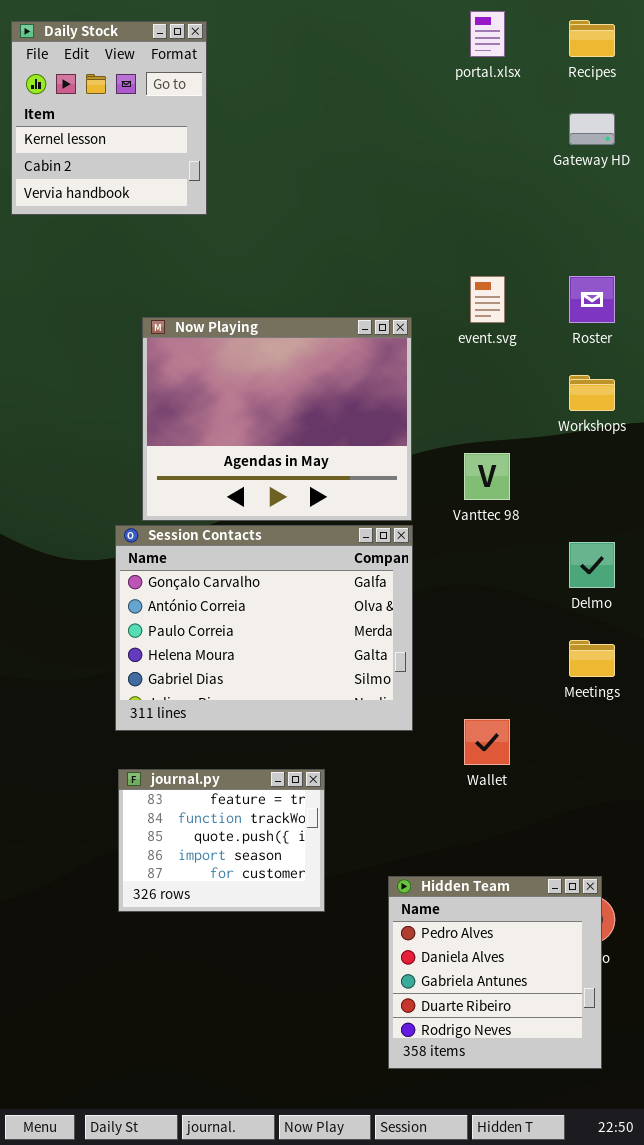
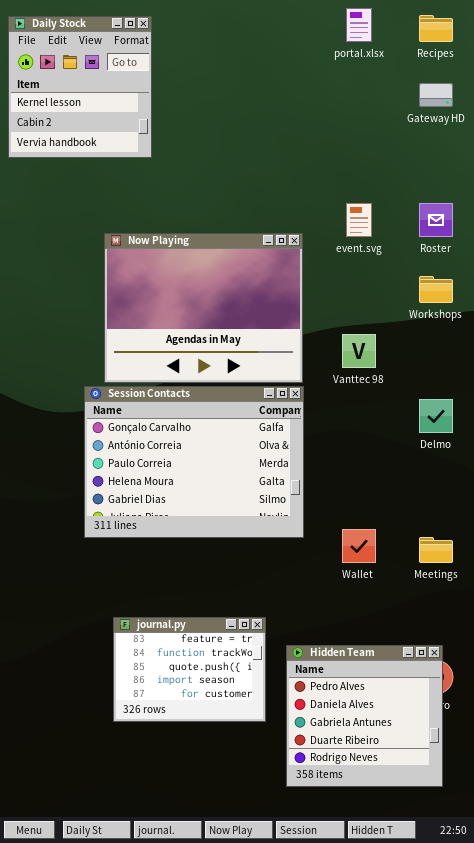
Meetings: [569,640,615,677] -> [419,537,453,563], moved
journal.py: [118,769,325,912] -> [113,617,266,722], moved

